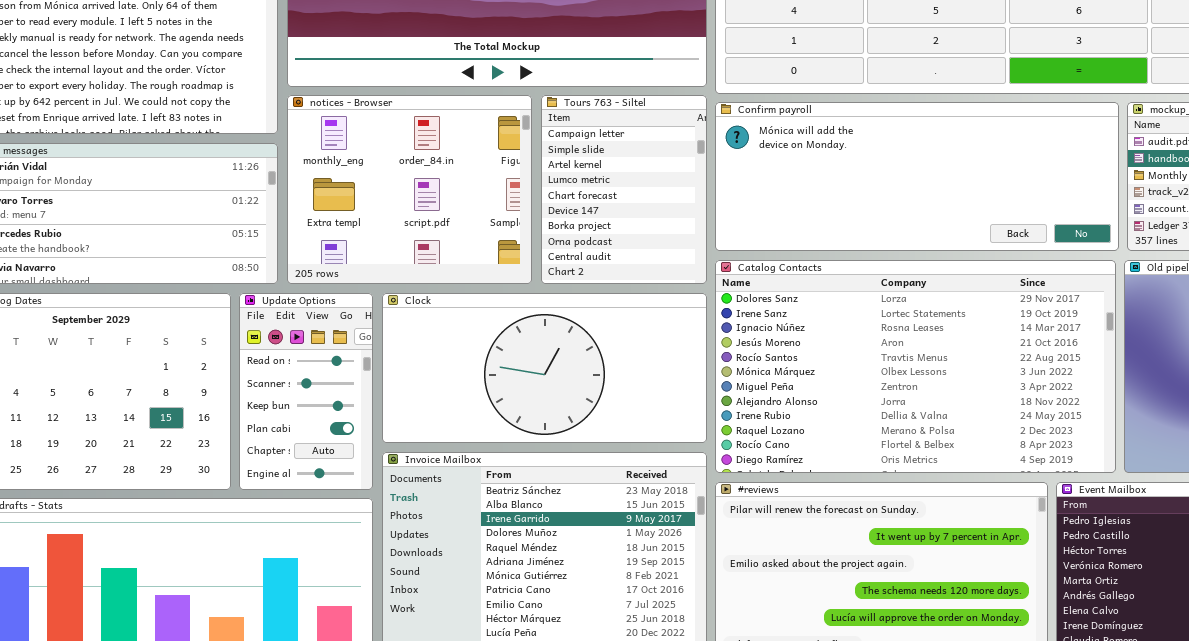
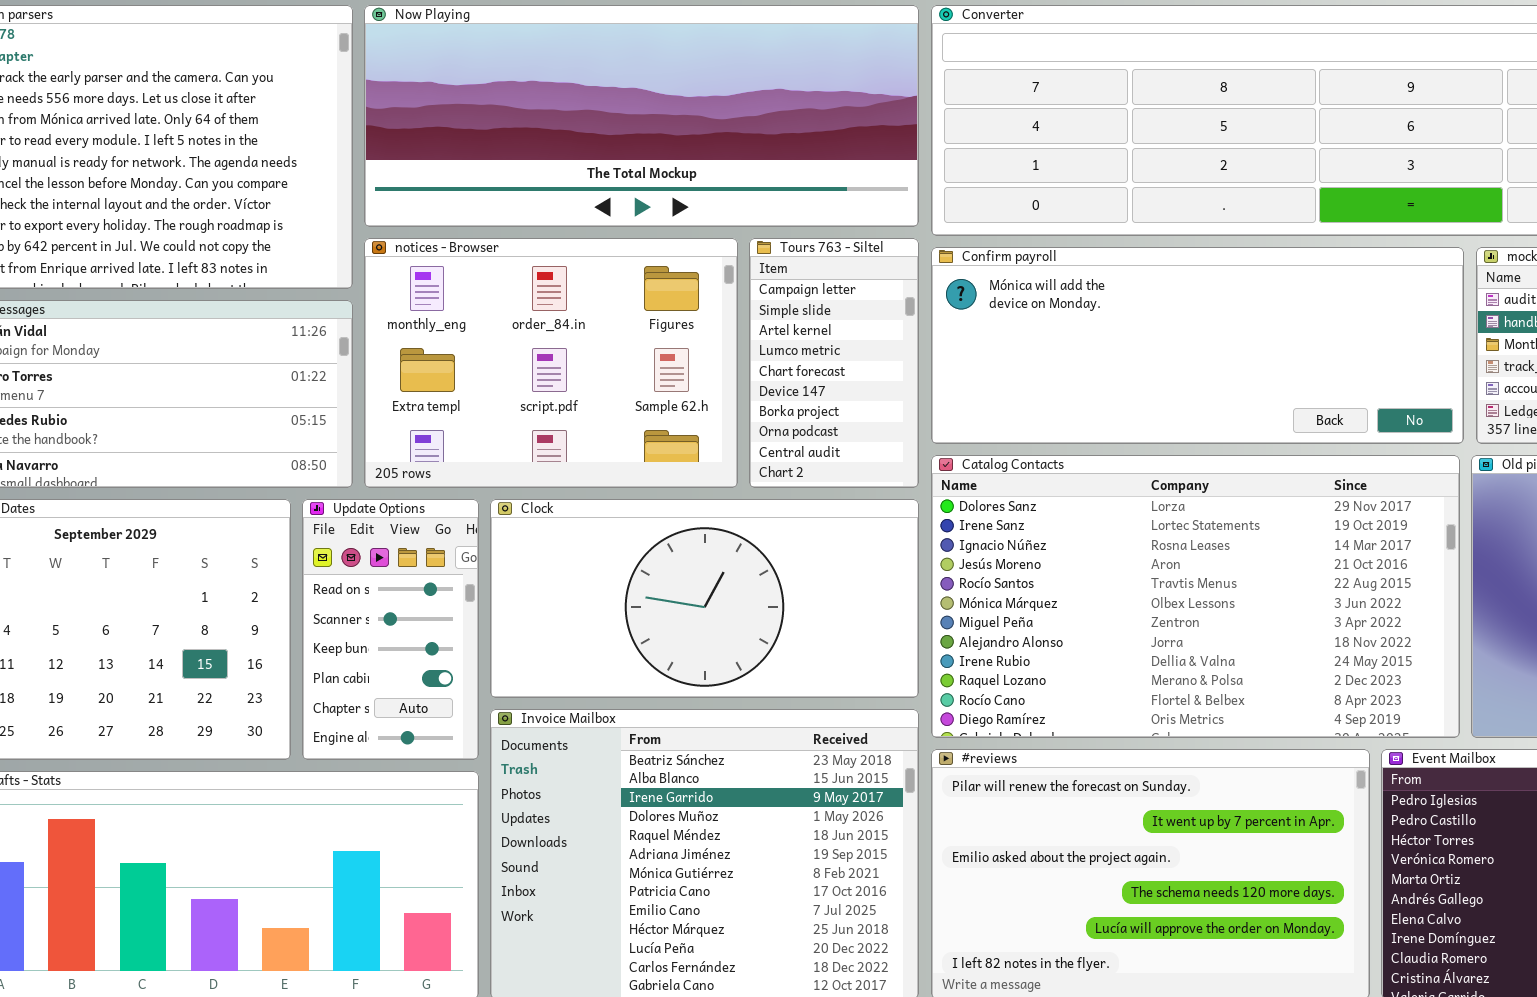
notices - Browser: [287,95,532,284] -> [364,238,738,488], resized
Tours 763 - Siltel: [541,95,707,284] -> [749,238,919,488], resized

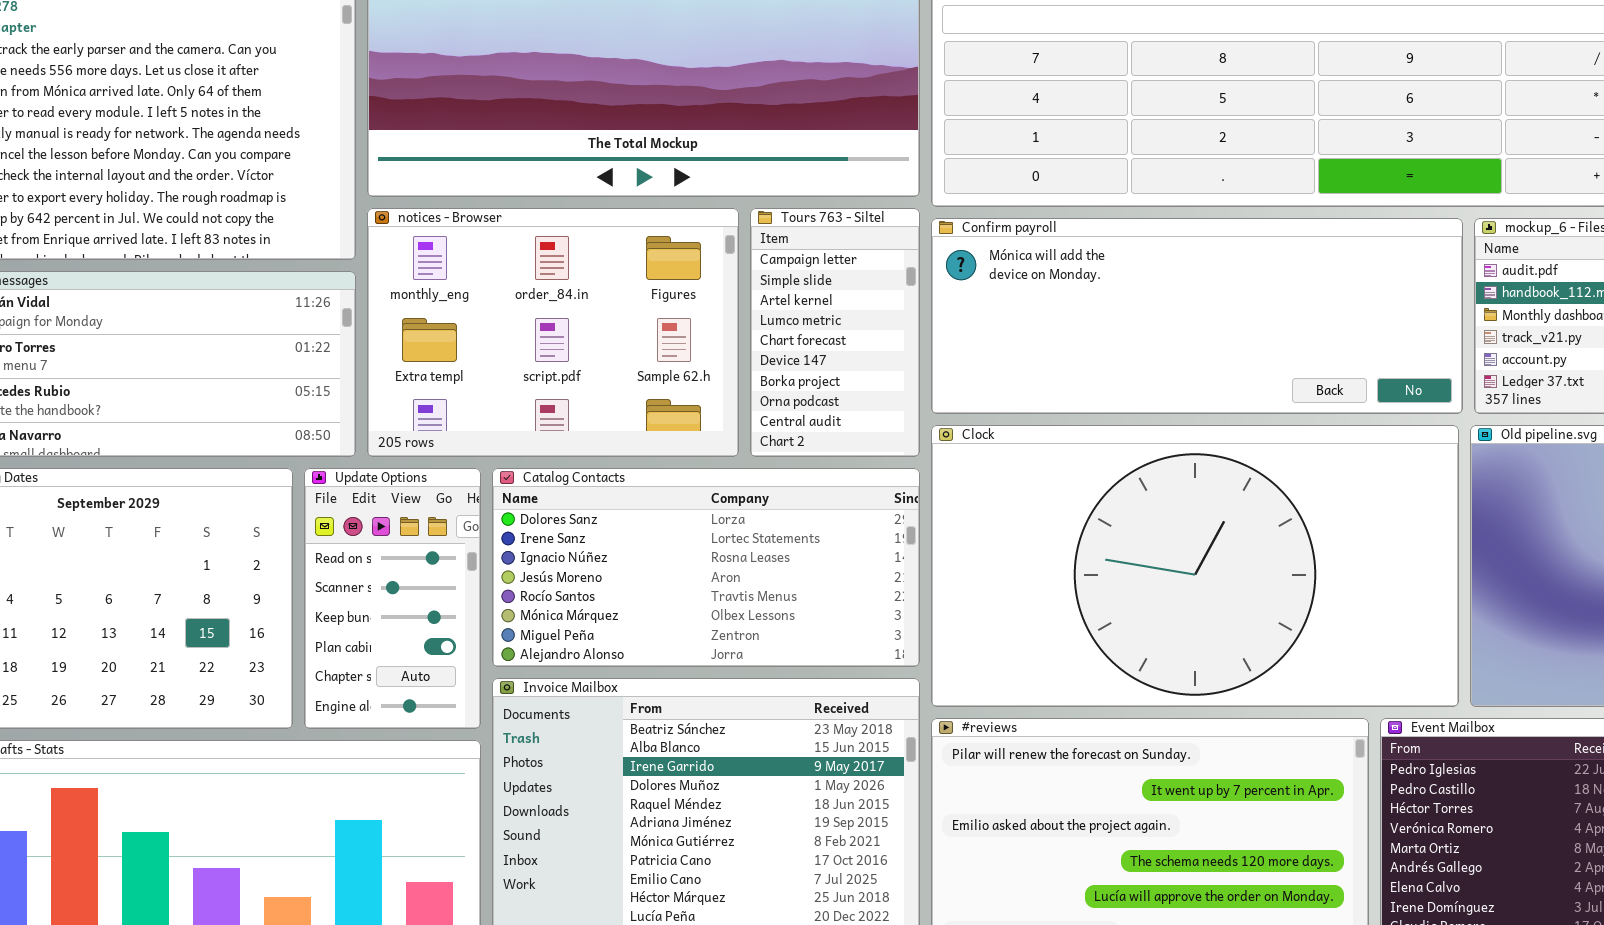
Catalog Contacts: [931,455,1460,738] -> [492,468,920,667], moved, resized
Clock: [490,499,919,698] -> [931,425,1459,707], moved, resized

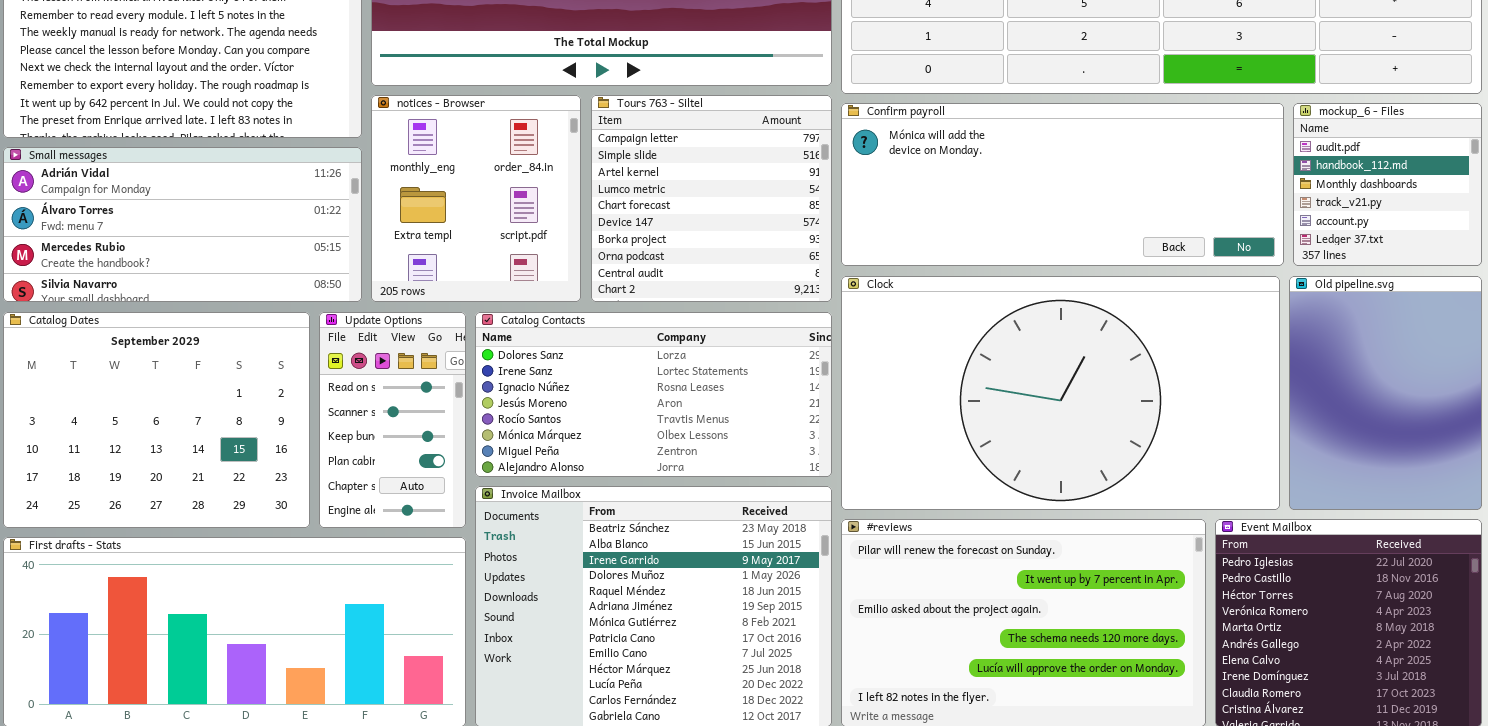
notices - Browser: [367,208,739,457] -> [371,95,581,302], resized
Tours 763 - Siltel: [750,208,920,457] -> [591,95,832,302], resized

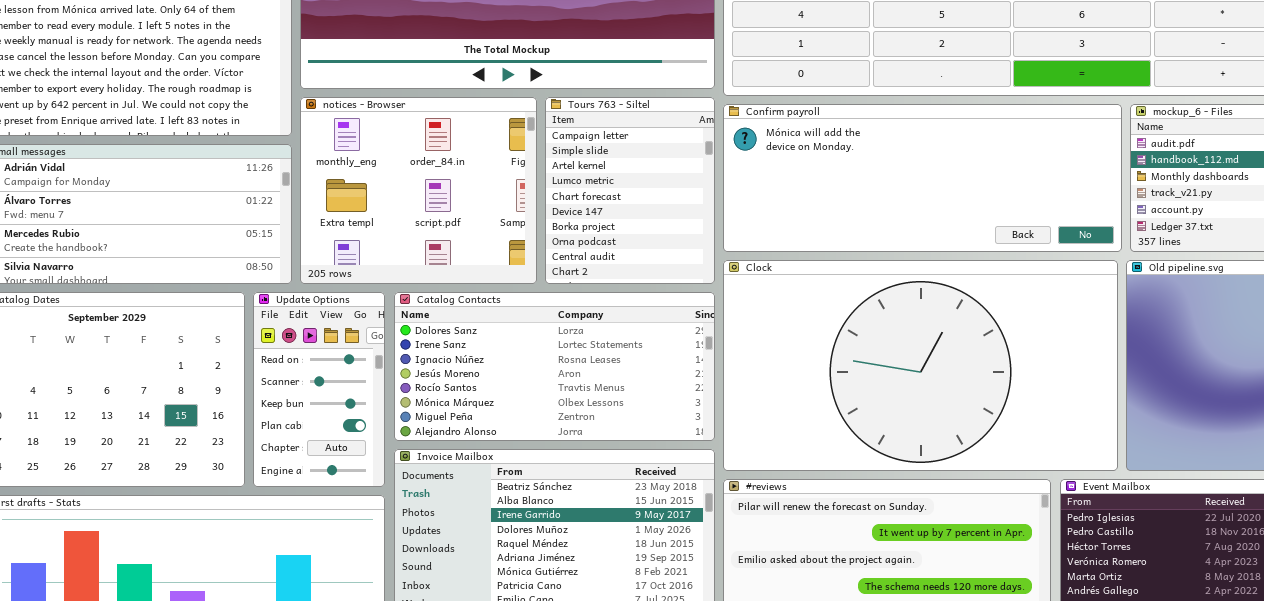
notices - Browser: [371,95,581,302] -> [300,97,537,284], resized
Tours 763 - Siltel: [591,95,832,302] -> [545,97,715,284], resized

